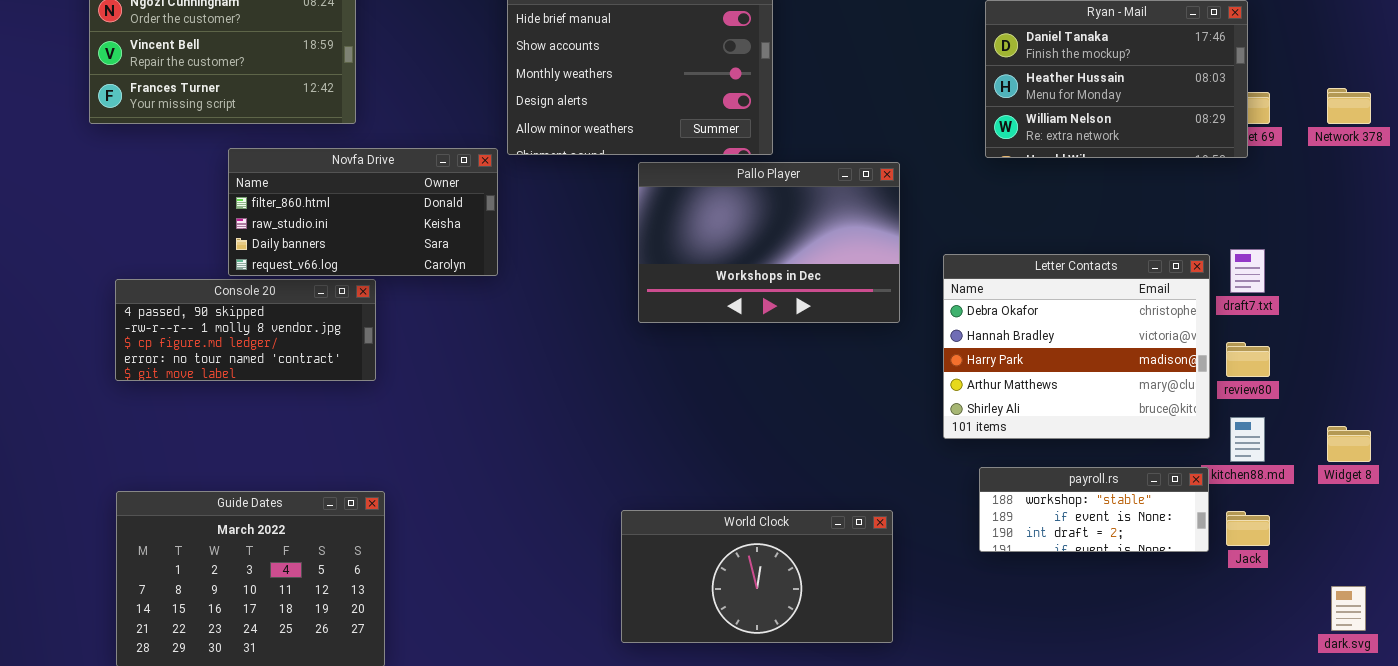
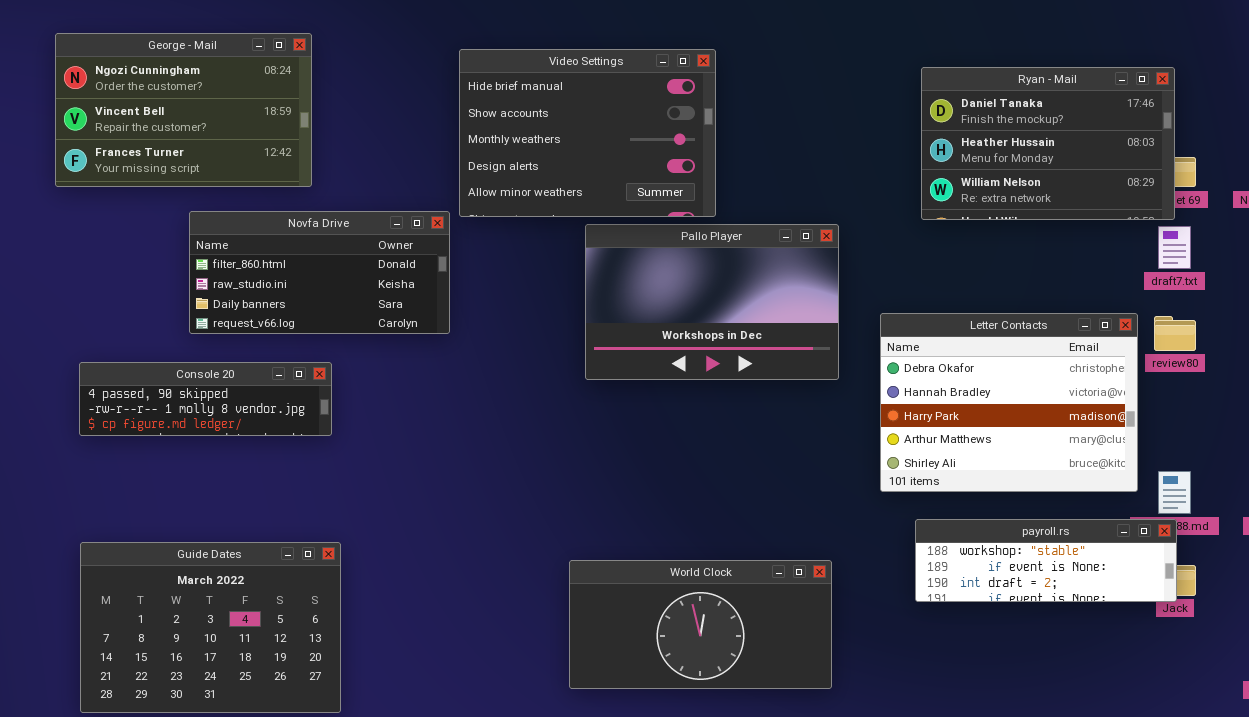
draft7.txt: [1230,249,1265,293] -> [1158,226,1191,269], moved
Console 20: [115,279,376,381] -> [79,362,332,436], resized
review80: [1226,342,1270,377] -> [1154,316,1196,351], moved
payroll.rs: [979,467,1209,552] -> [915,519,1177,602], resized

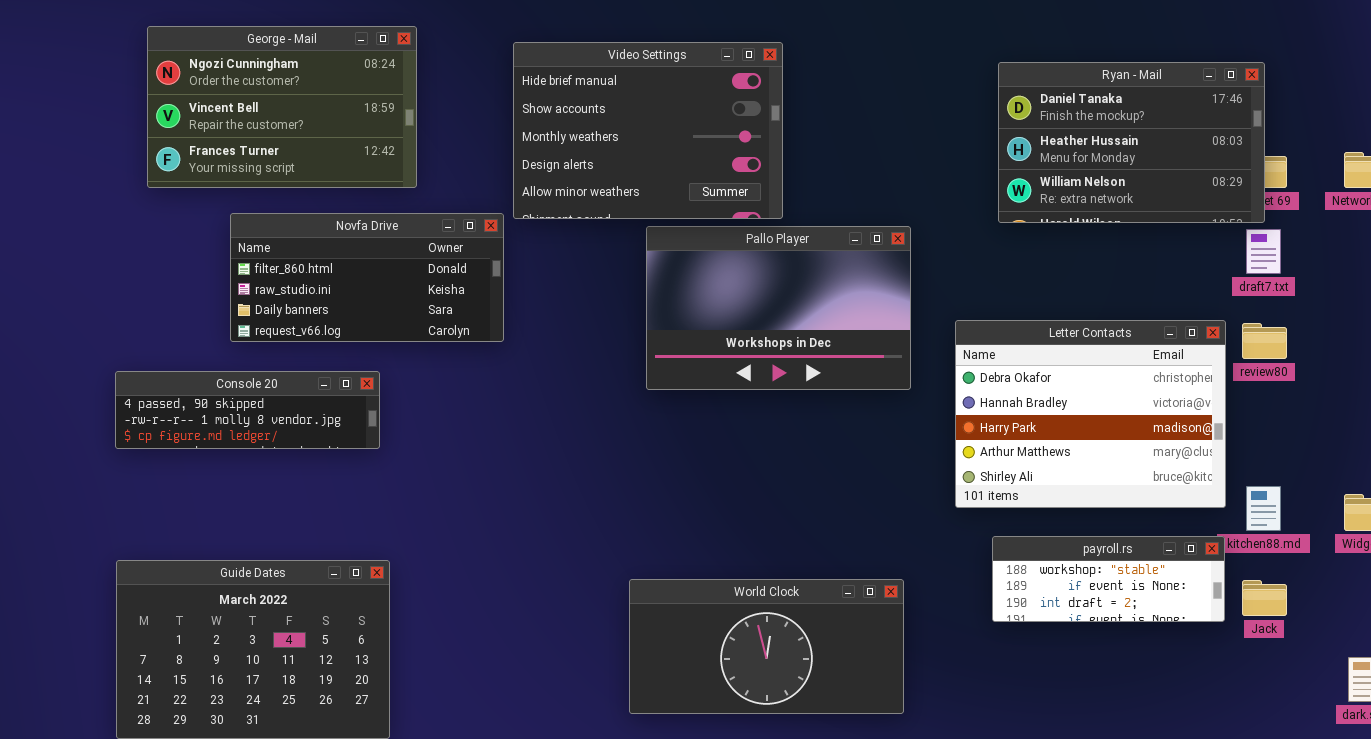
George - Mail: [55,33,312,187] -> [147,26,417,188], moved
payroll.rs: [915,519,1177,602] -> [992,536,1225,622], resized

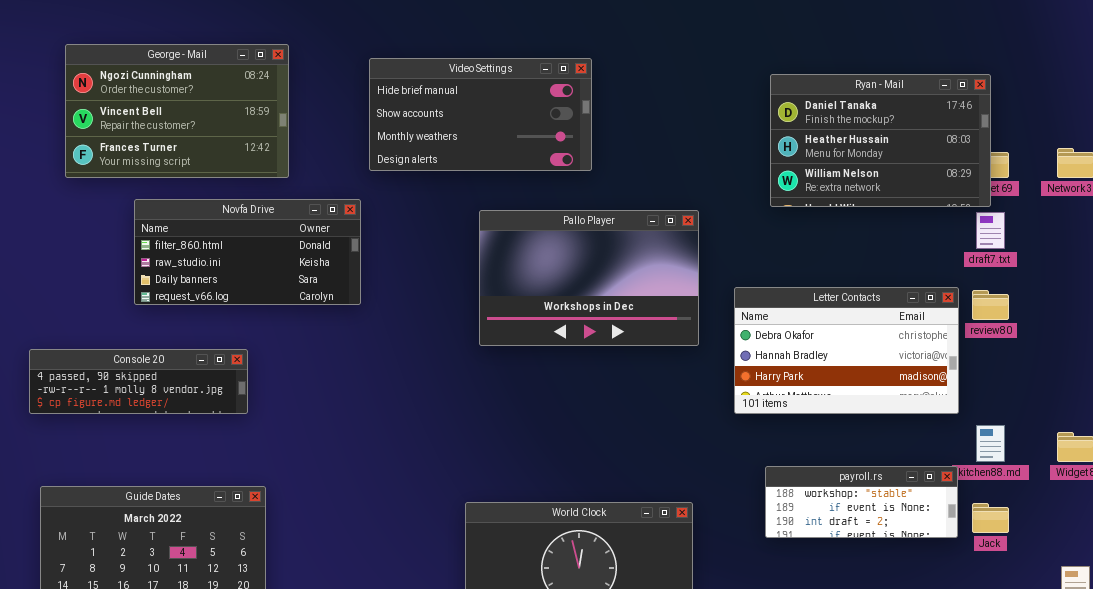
Video Settings: [513,42,783,219] -> [369,58,592,171], resized
Letter Contacts: [955,320,1226,508] -> [734,287,959,414], resized
Console 20: [115,371,380,449] -> [29,349,248,414], moved

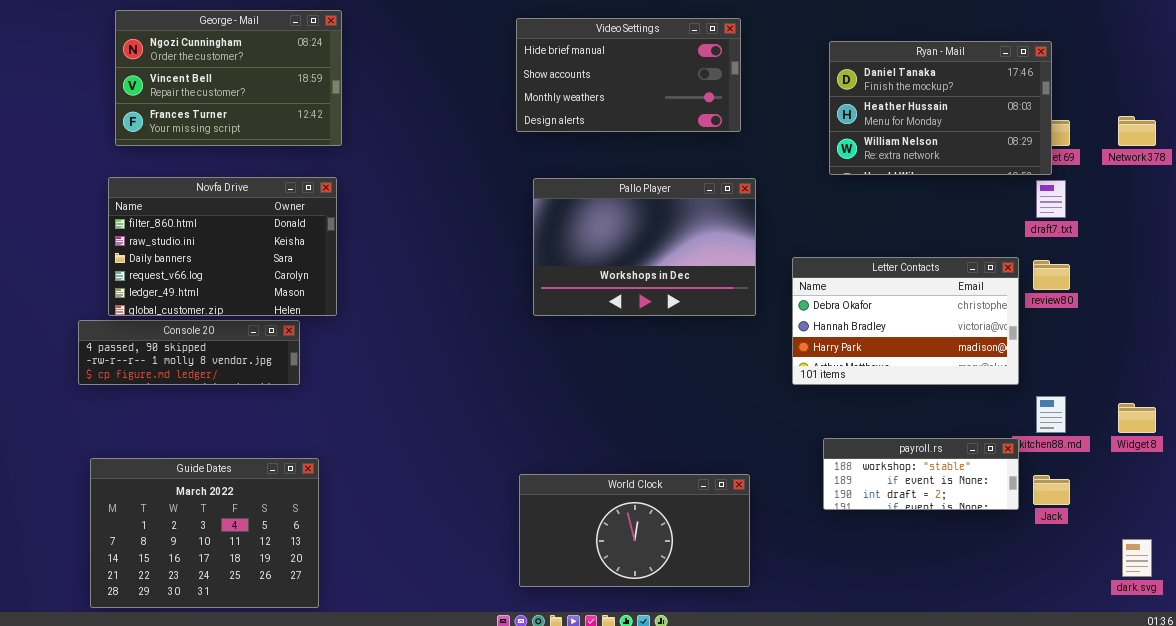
Video Settings: [369,58,592,171] -> [516,18,741,132], moved
Novfa Drive: [134,199,361,305] -> [108,177,337,316], moved, resized

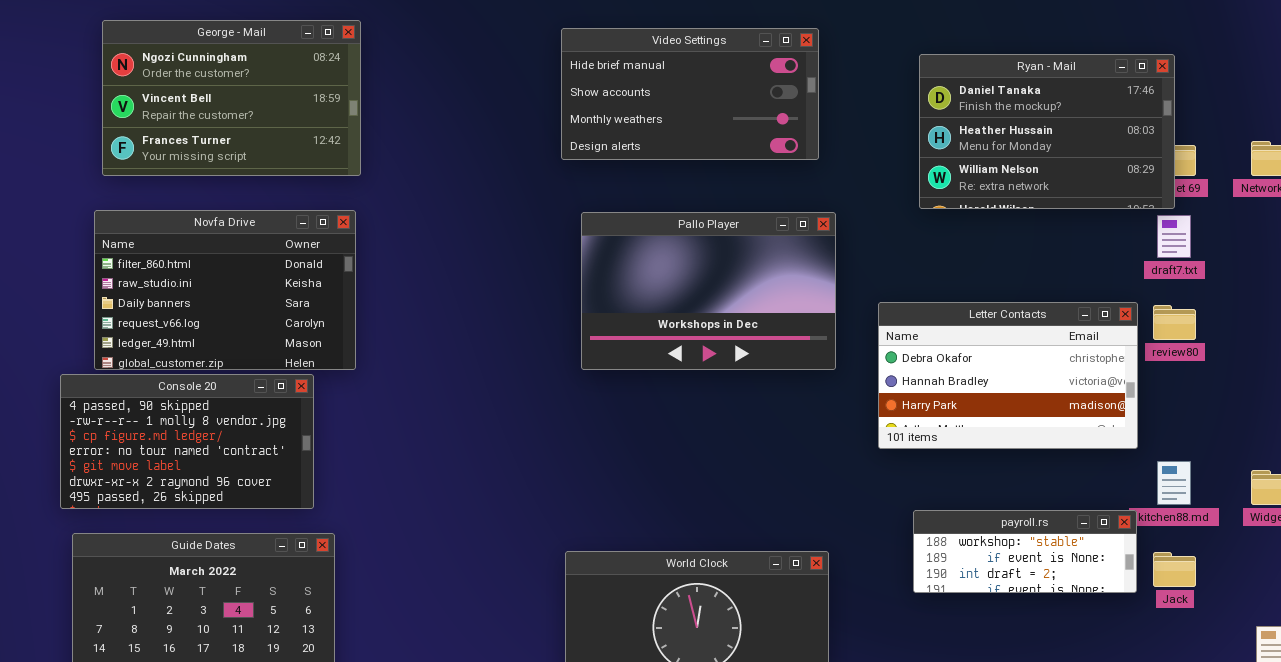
Console 20: [78,320,300,385] -> [60,374,314,509], resized

